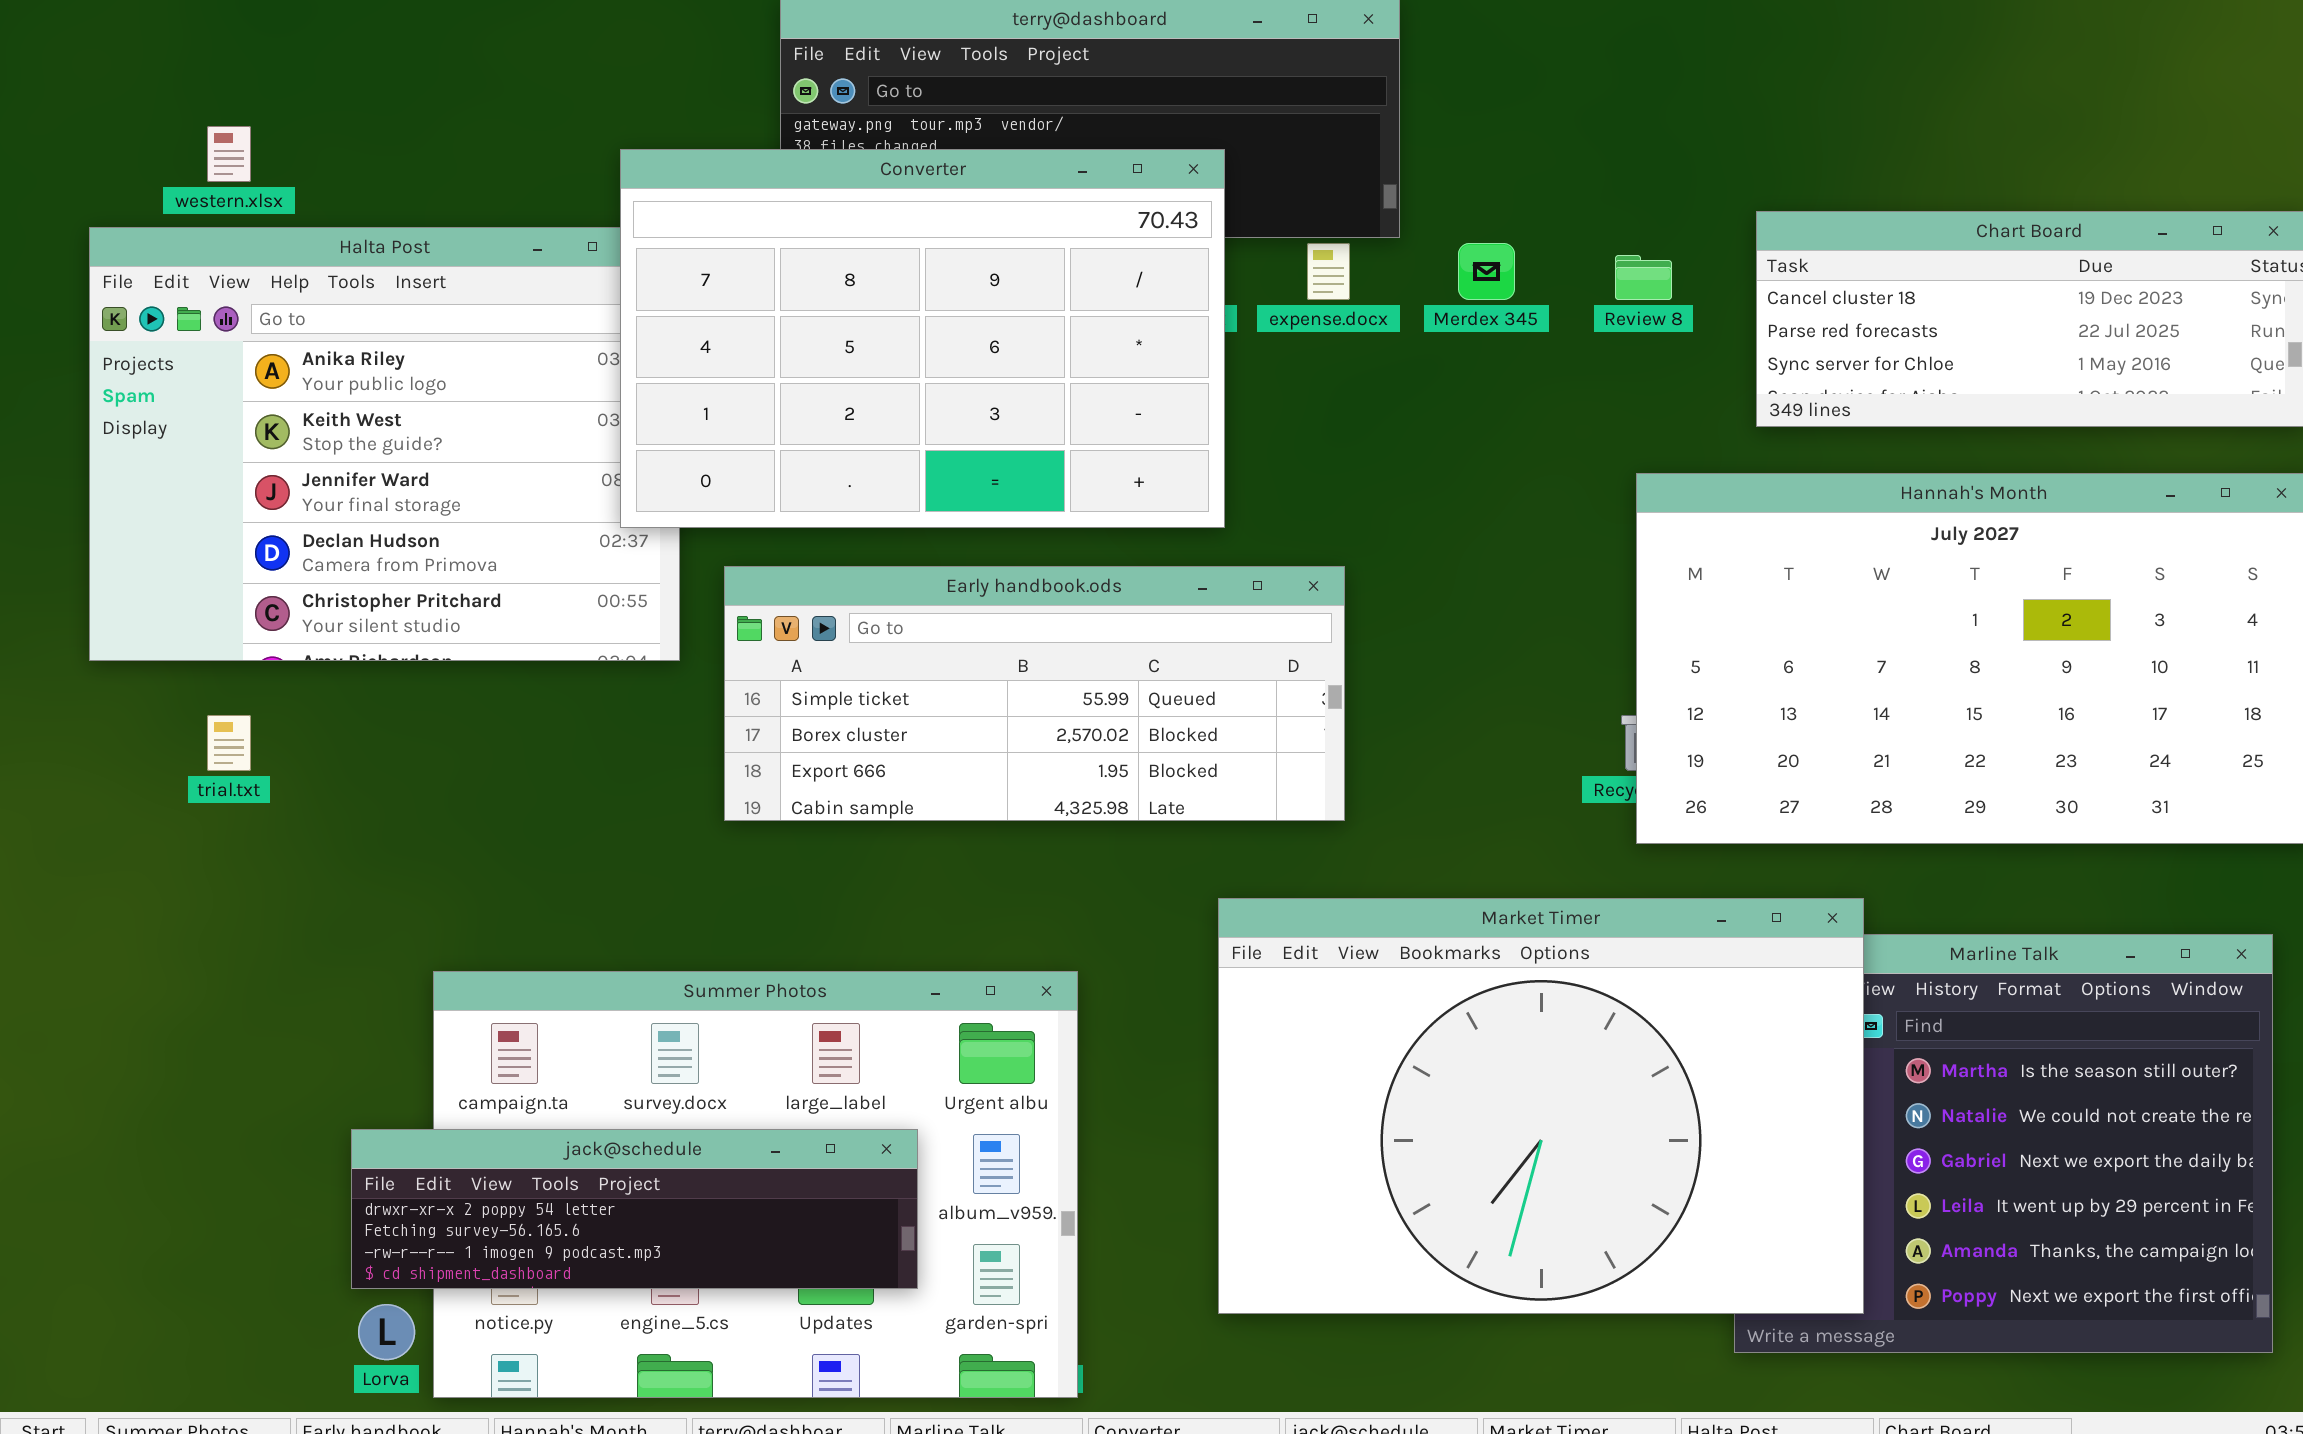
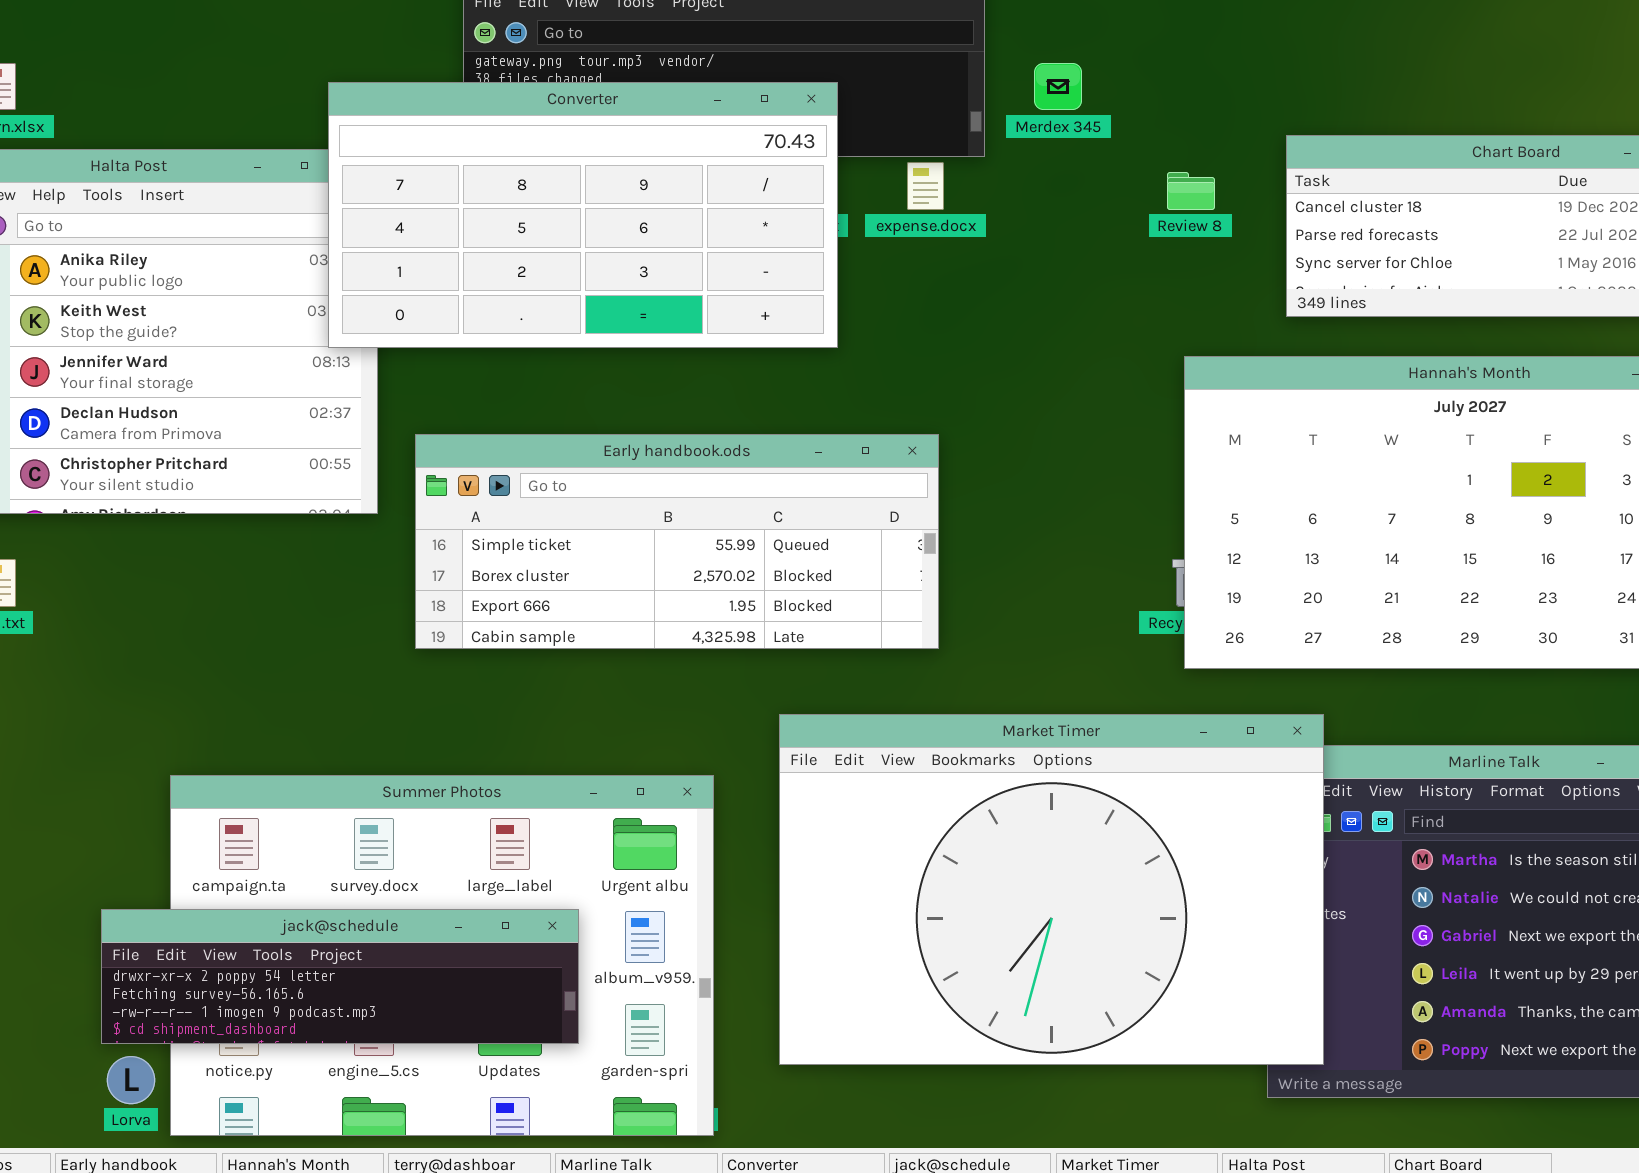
Converter: [620,149,1225,528] -> [328,82,838,348], resized
Merdex 345: [1458,243,1515,300] -> [1034,63,1082,110], moved
Market Timer: [1218,898,1864,1314] -> [779,714,1324,1065], moved

